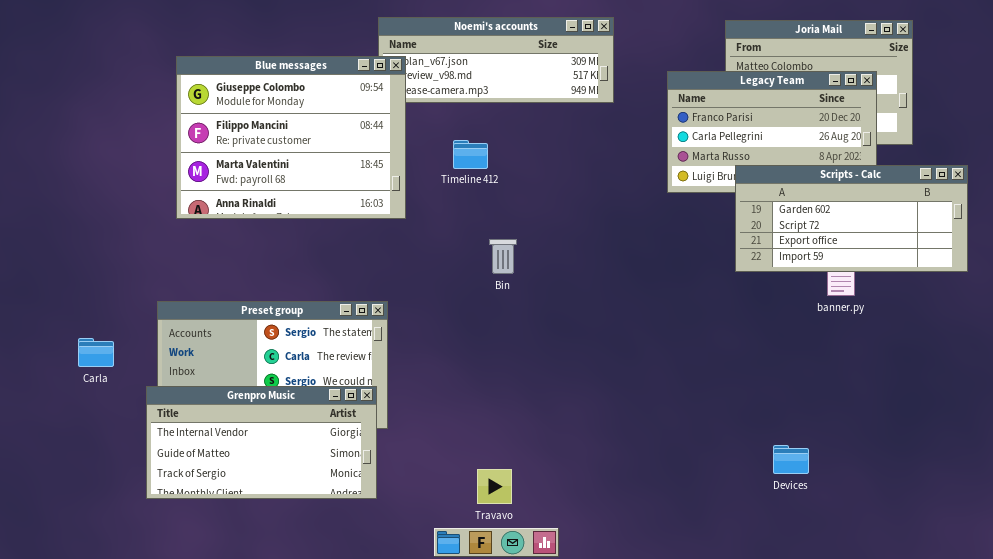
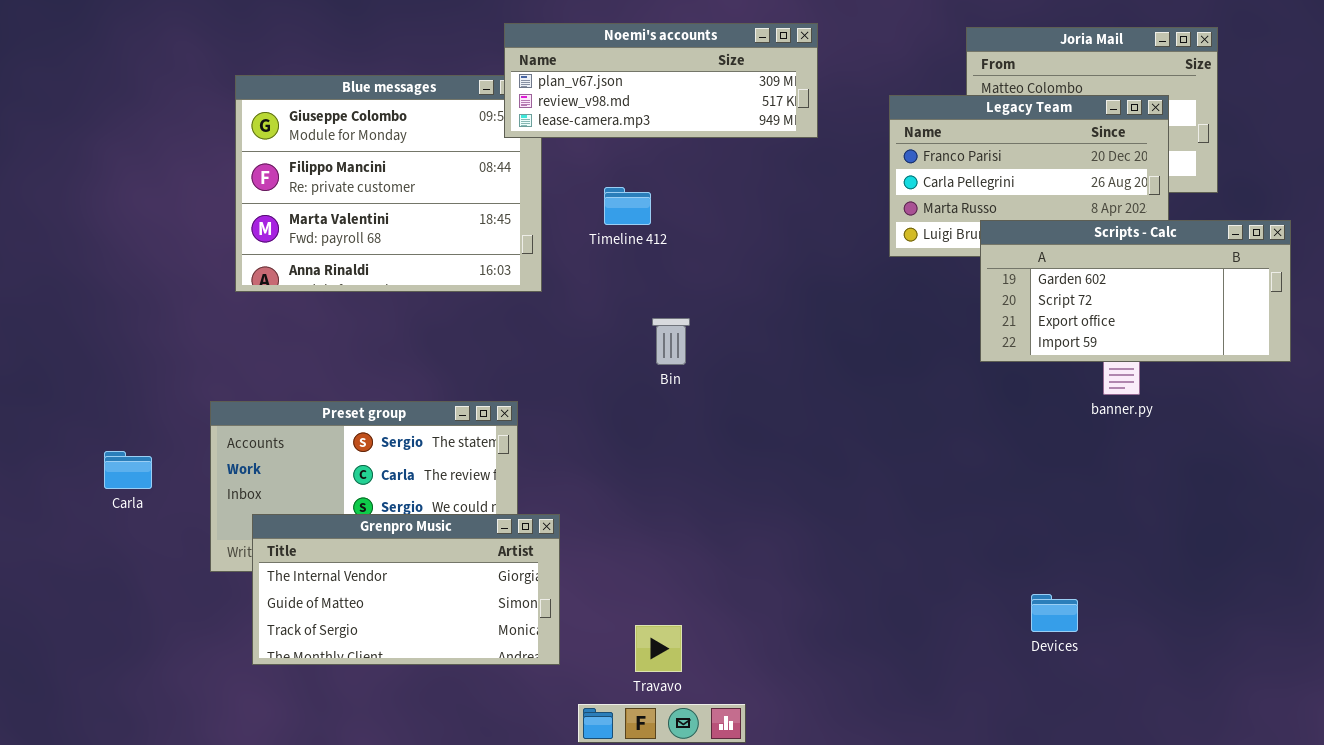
Noemi's accounts: [378,17,614,103] -> [504,23,818,138], raised
Grenpro Music: [146,386,377,499] -> [252,514,560,665], moved

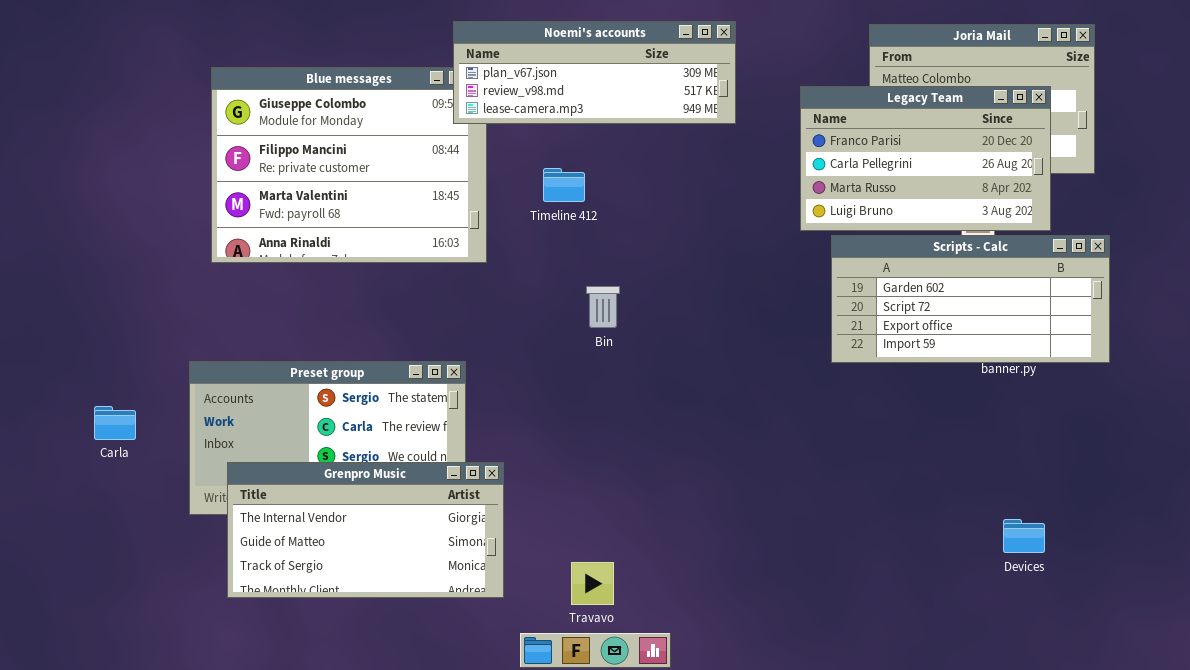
Scripts - Calc: [980,220,1291,362] -> [831,235,1110,363], moved
Devices: [1031,594,1078,632] -> [1003,519,1045,553], moved

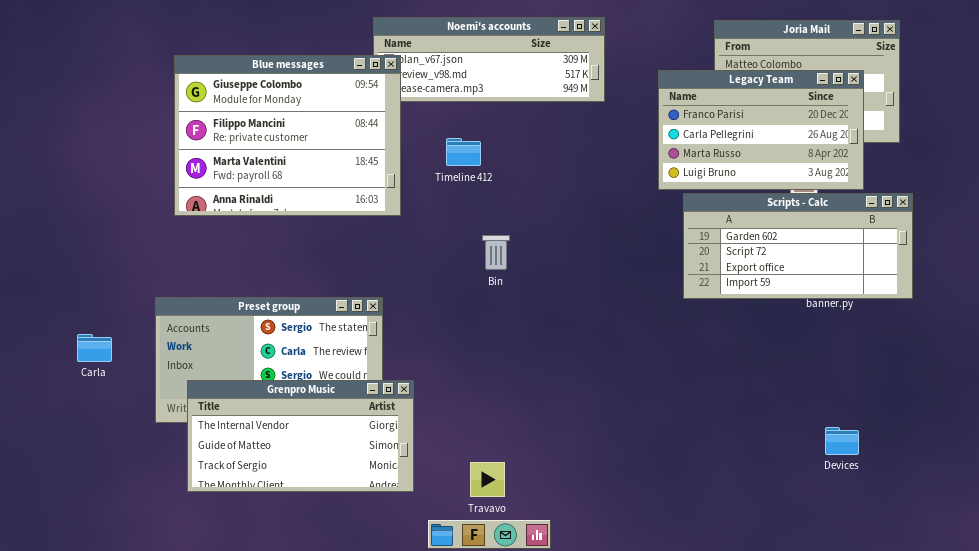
Blue messages: [211,67,487,263] -> [174,55,401,216], raised

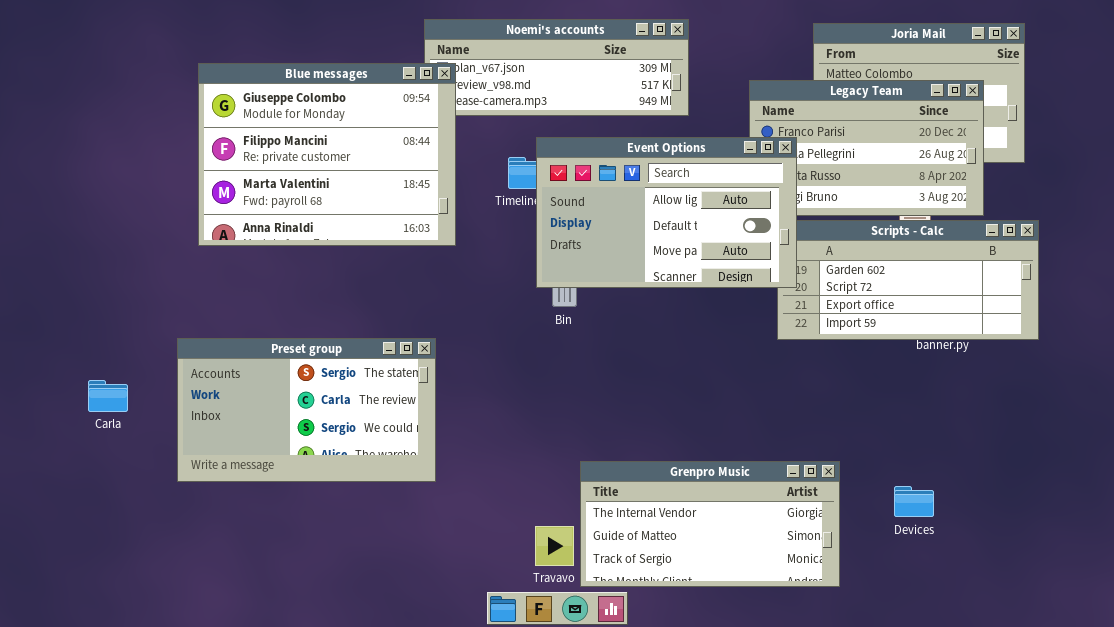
Event Options: none -> [536,137,797,288], opened
Grenpro Music: [187,380,414,492] -> [580,461,840,587], moved
Devices: [825,427,859,455] -> [894,486,934,517], moved

